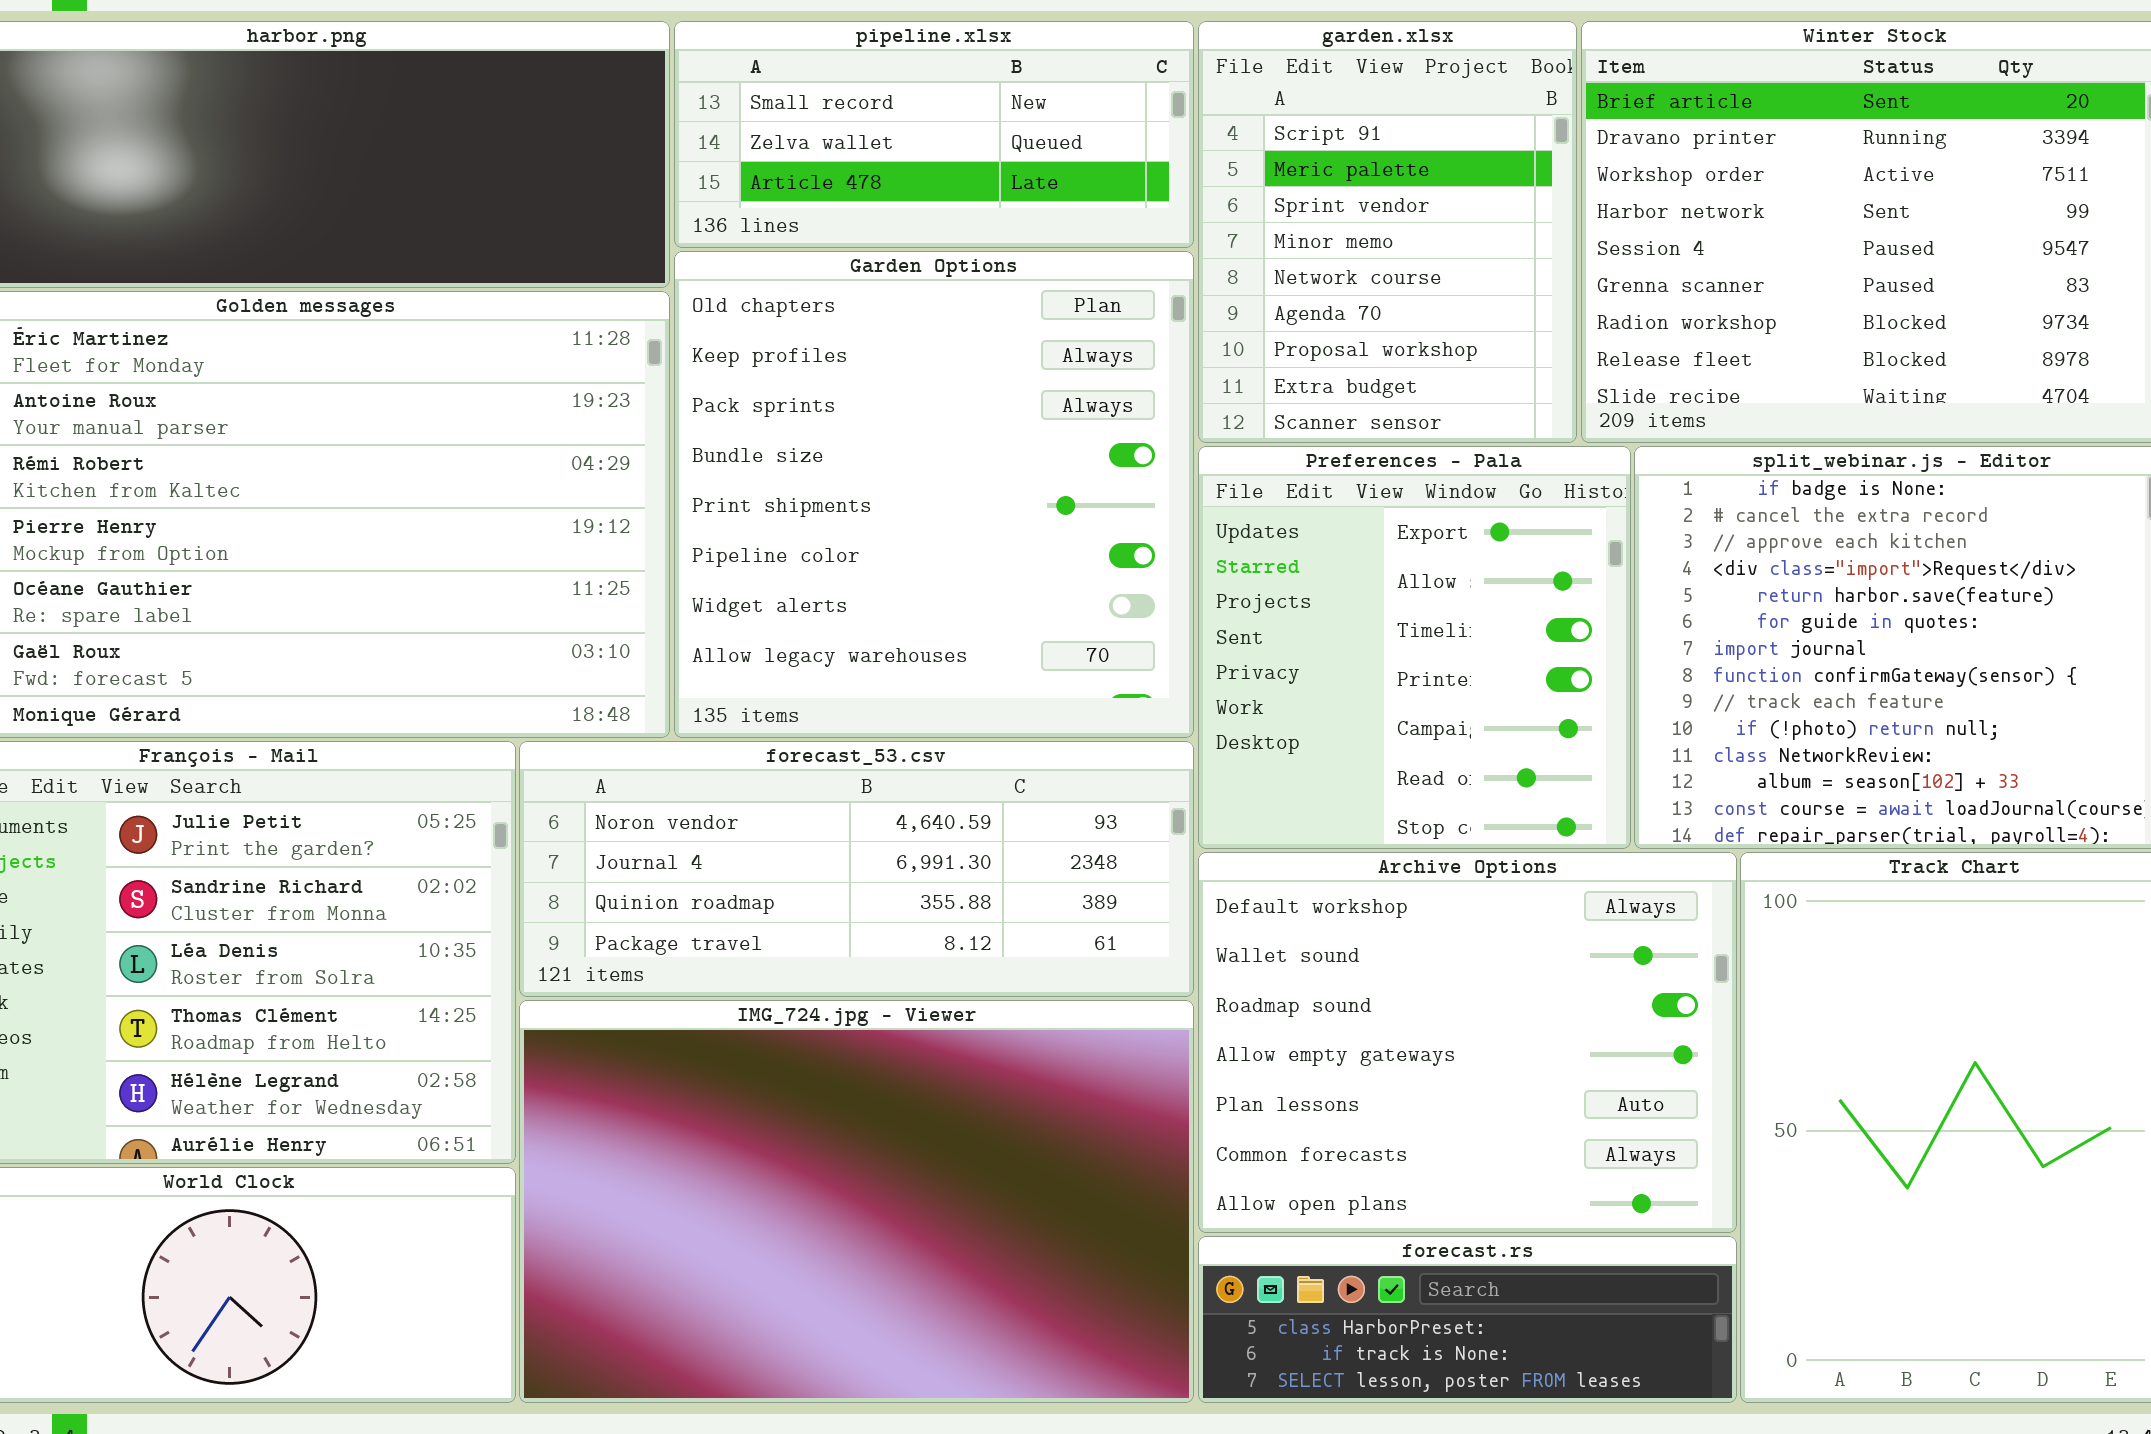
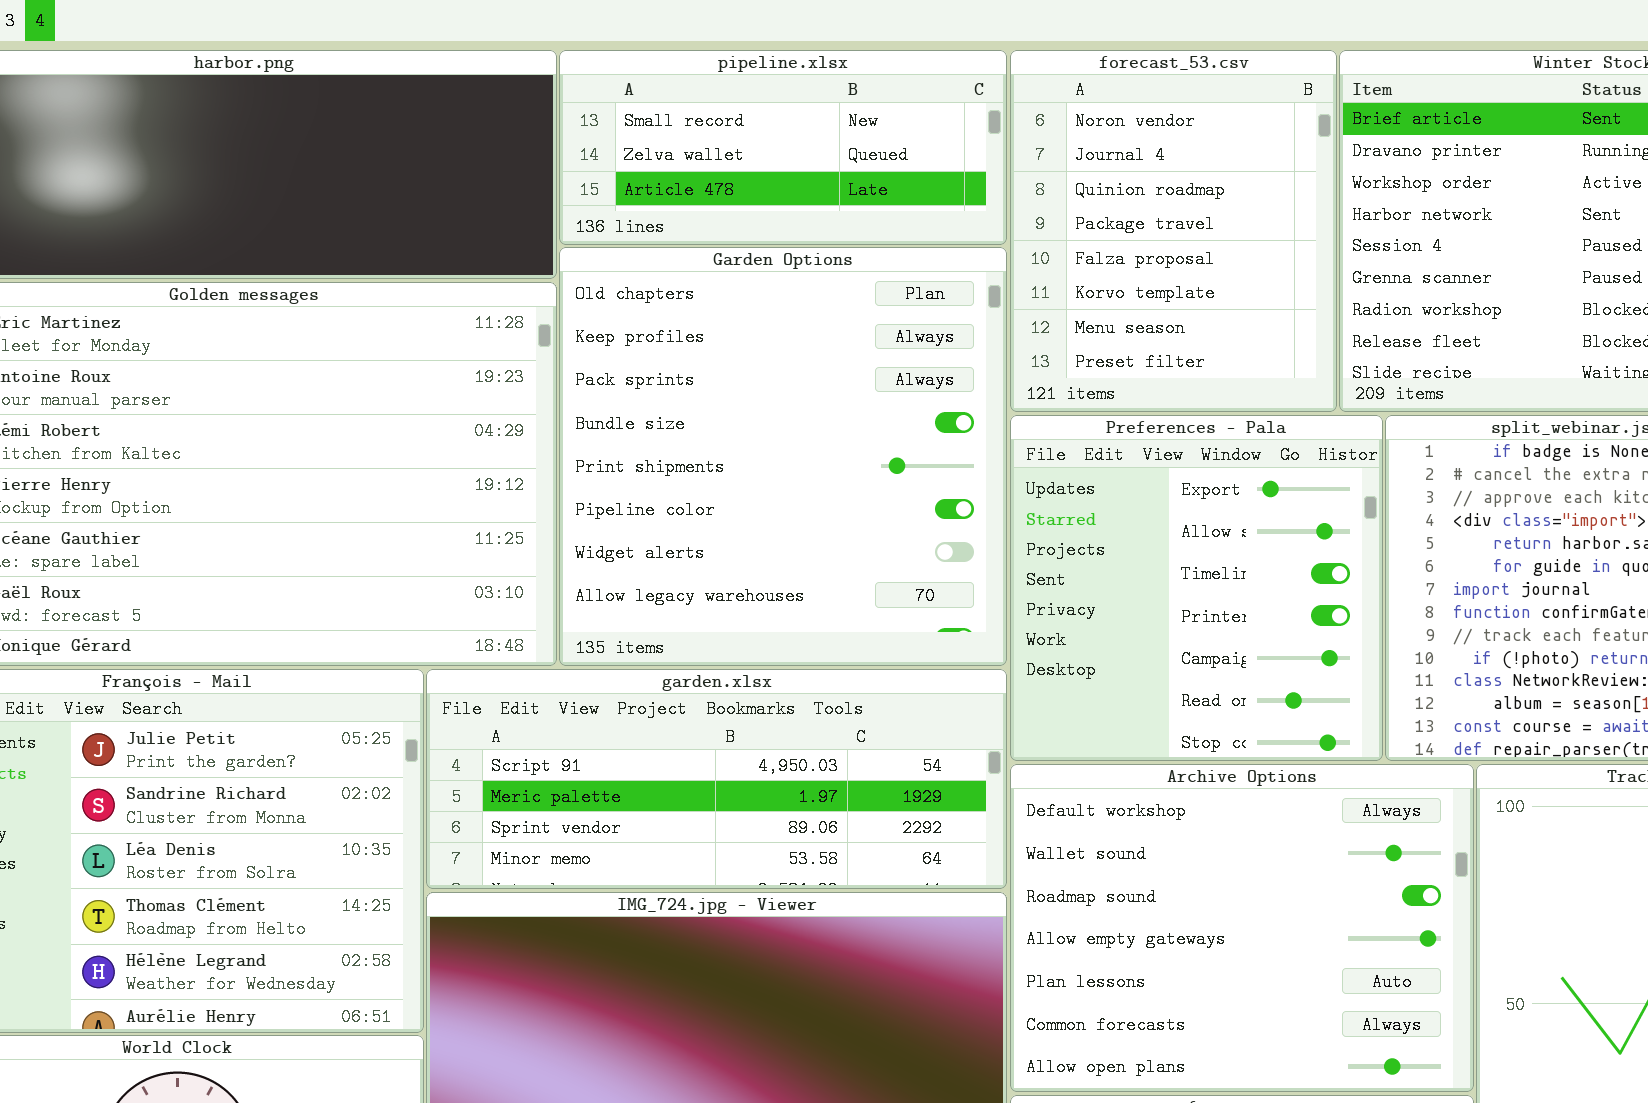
garden.xlsx: [1198,21,1577,443] -> [426,669,1007,889], moved, resized
forecast_53.csv: [519,741,1194,997] -> [1010,50,1337,412], moved, resized

